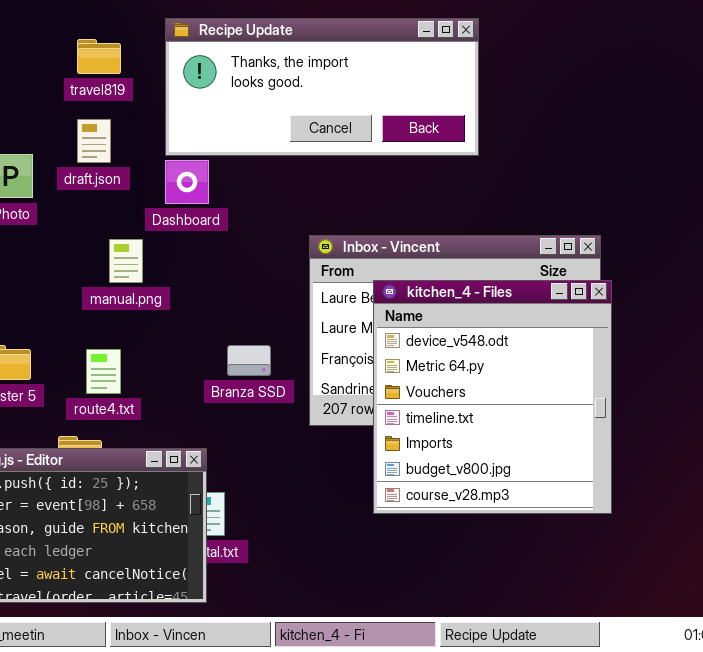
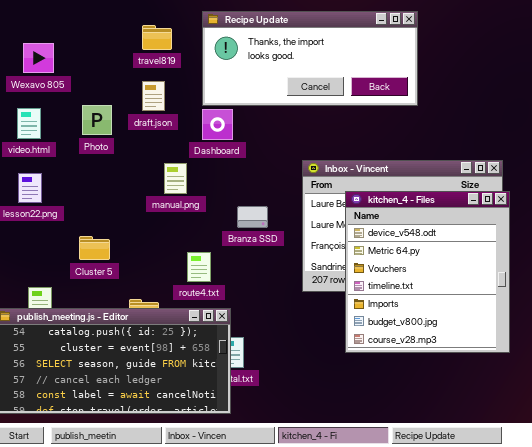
Branza SSD: [227,345,271,376] -> [237,206,268,228], moved
route4.txt: [86,349,121,394] -> [187,252,211,282], moved

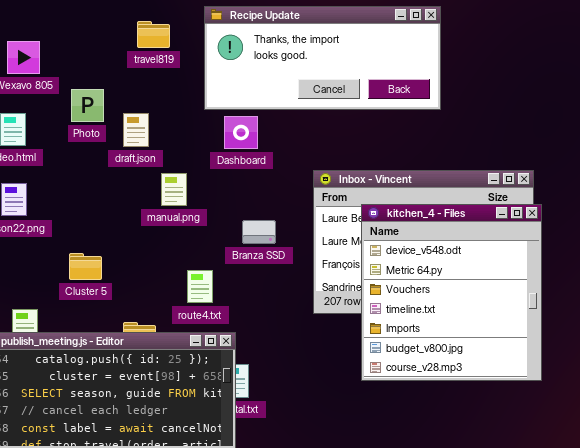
draft.json: [142,81,165,111] -> [123,113,149,147], moved
Photo: [82,105,112,135] -> [71,89,104,122], moved
Dashboard: [202,109,233,140] -> [224,116,258,149], moved

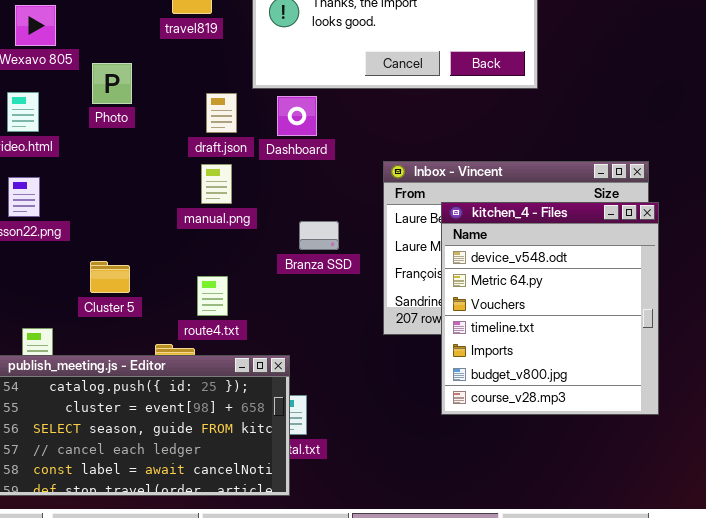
draft.json: [123,113,149,147] -> [206,93,237,133], moved
route4.txt: [187,270,213,303] -> [197,276,228,316], moved

